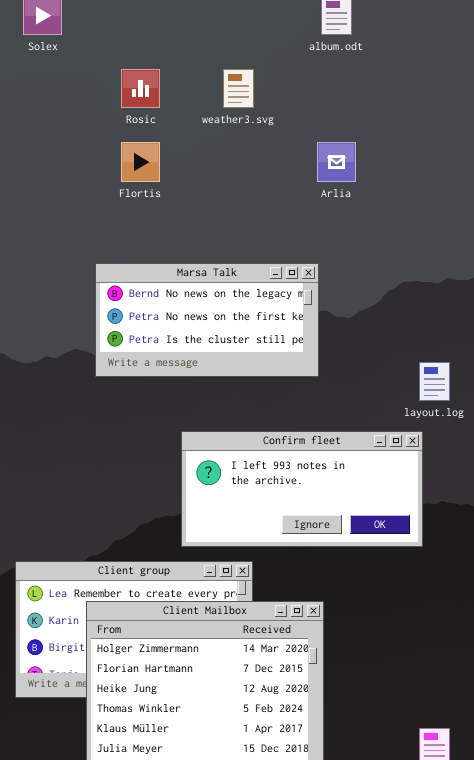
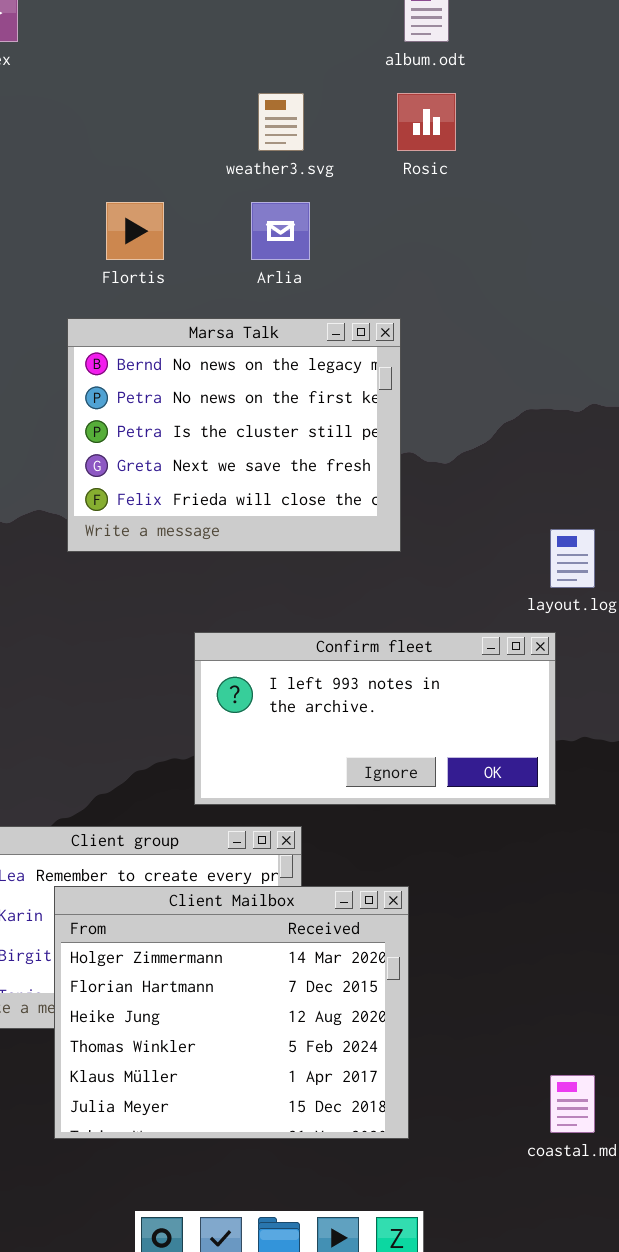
Rosic: [121,69,160,108] -> [397,93,456,151], moved
Arlia: [317,142,356,182] -> [251,202,310,260], moved
Marsa Talk: [95,263,319,377] -> [67,318,401,552], resized

